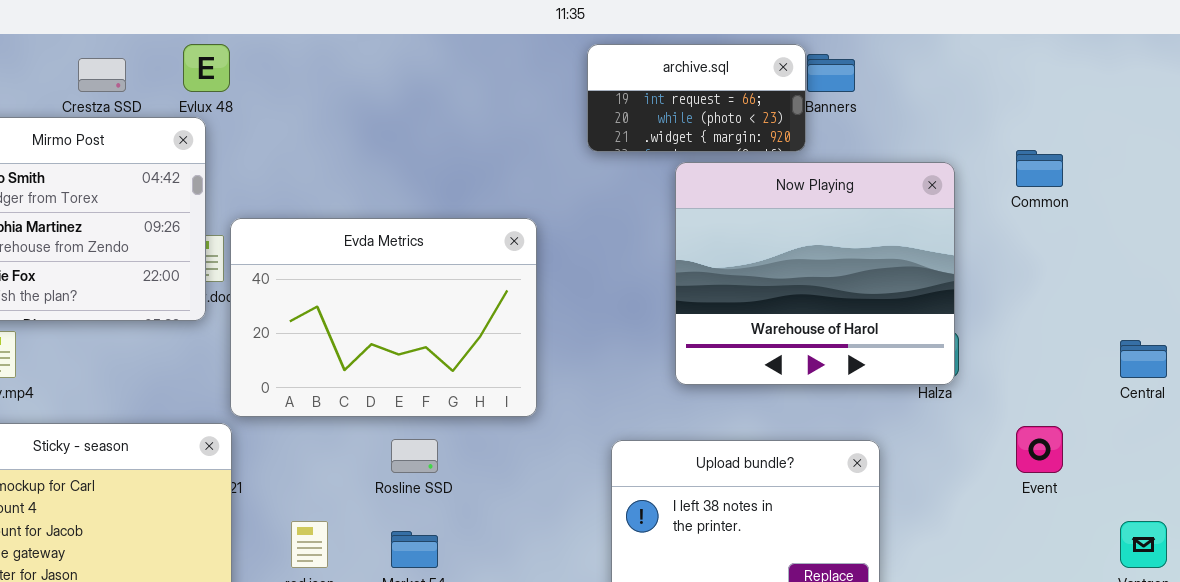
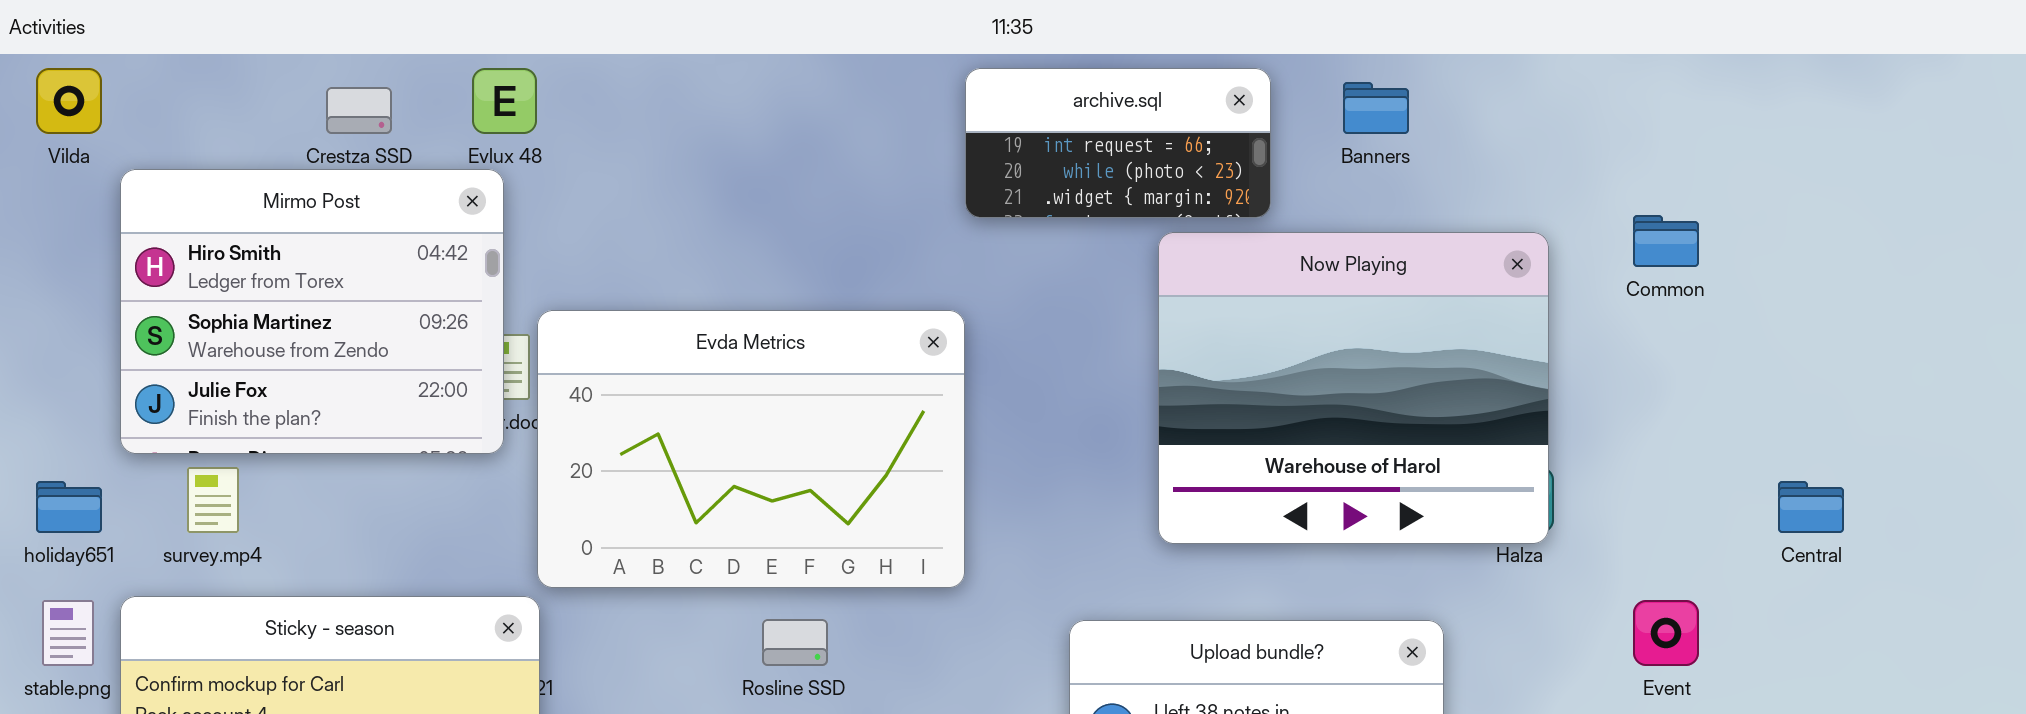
archive.sql: [587,44,806,152] -> [965,68,1271,218], moved

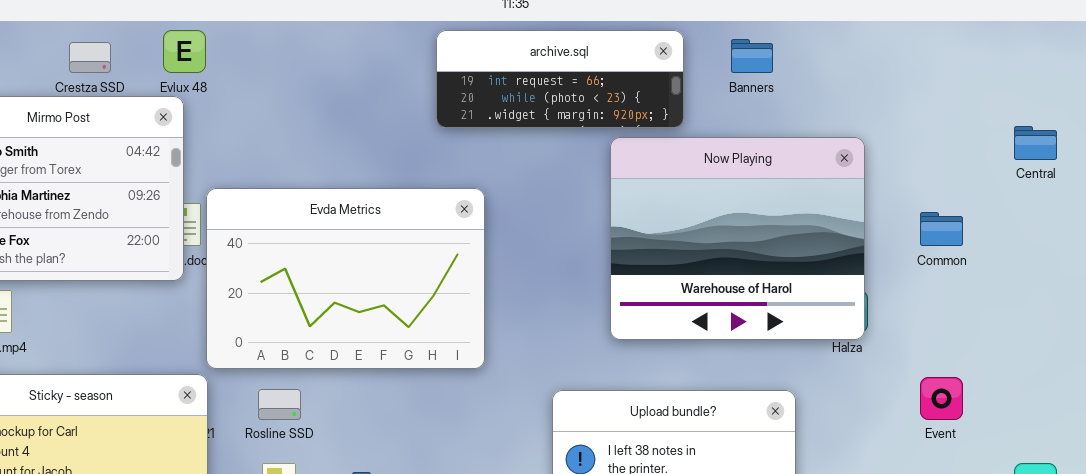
archive.sql: [965,68,1271,218] -> [436,30,684,128], resized
Common: [1633,215,1699,267] -> [920,212,963,246], moved
Central: [1778,481,1844,533] -> [1014,126,1057,160], moved
Rosline SSD: [762,619,828,666] -> [258,389,301,420], moved

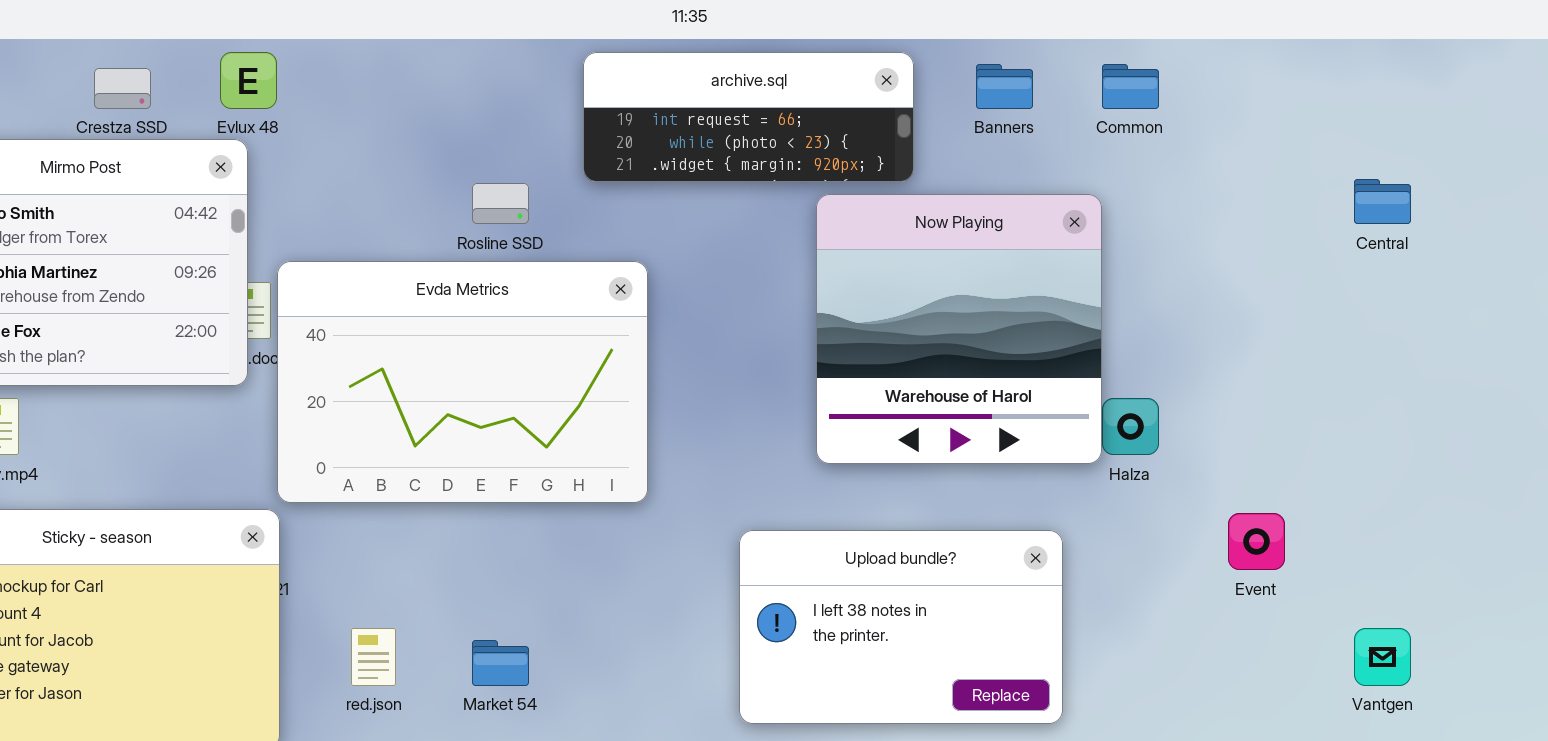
Now Playing: [610,137,865,340] -> [816,194,1102,464], resized
Common: [920,212,963,246] -> [1102,64,1159,109], moved
Rosline SSD: [258,389,301,420] -> [472,183,529,224], moved

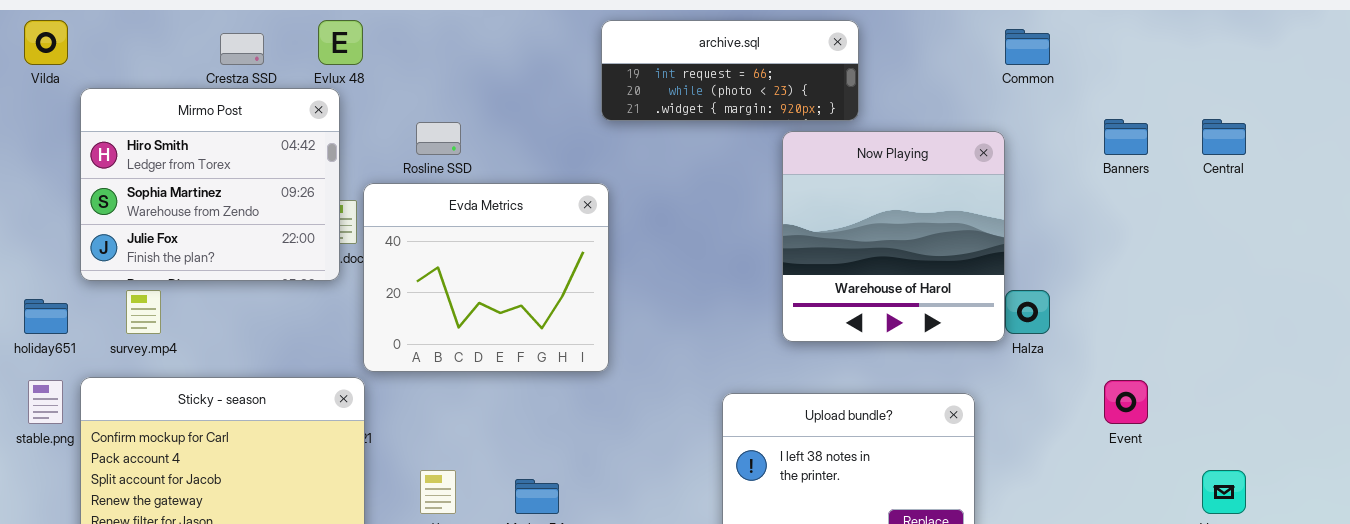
Banners: [976,64,1033,109] -> [1104,119,1148,155], moved
Rosline SSD: [472,183,529,224] -> [416,122,461,155], moved
Evda Metrics: [277,261,648,503] -> [363,183,609,372], resized

